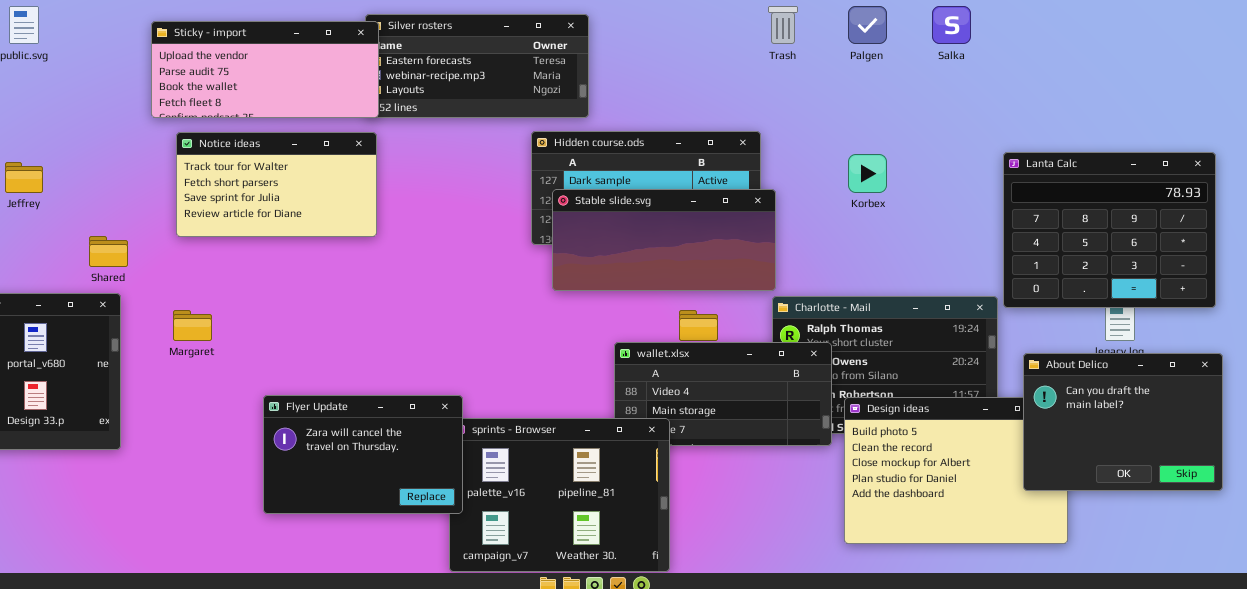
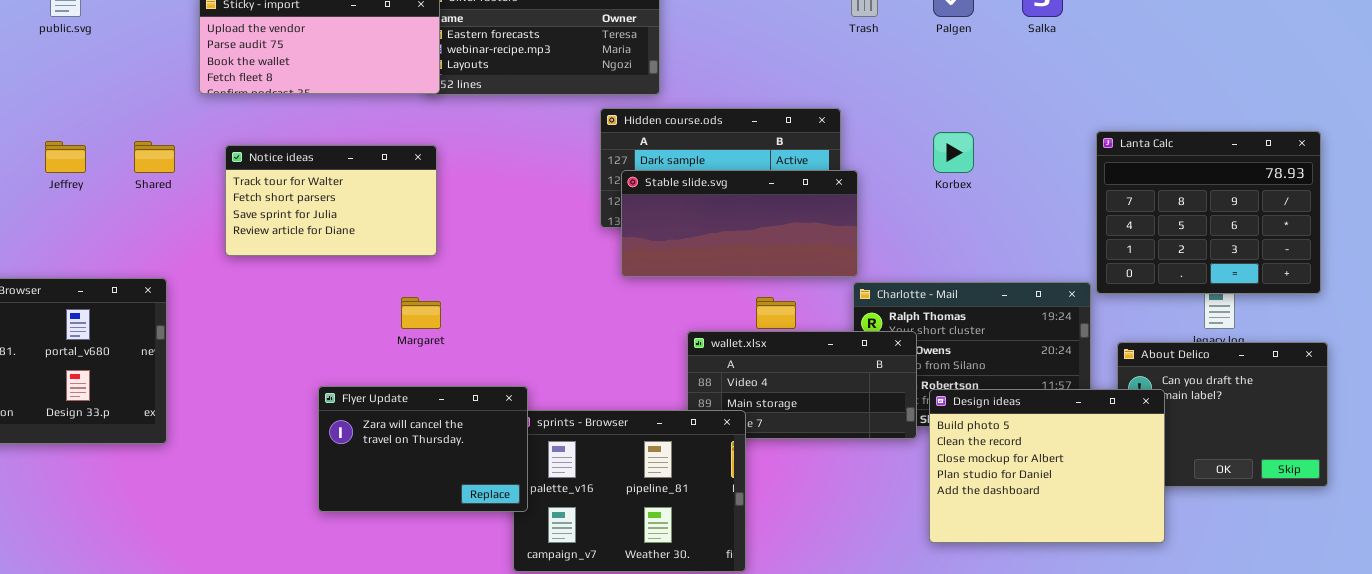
Notice ideas: [176,132,377,237] -> [225,145,437,256], moved
Shared: [89,236,128,267] -> [134,141,175,173], moved
Margaret: [173,310,212,341] -> [401,297,441,329], moved
Design ideas: [844,397,1068,544] -> [929,389,1165,543], raised

